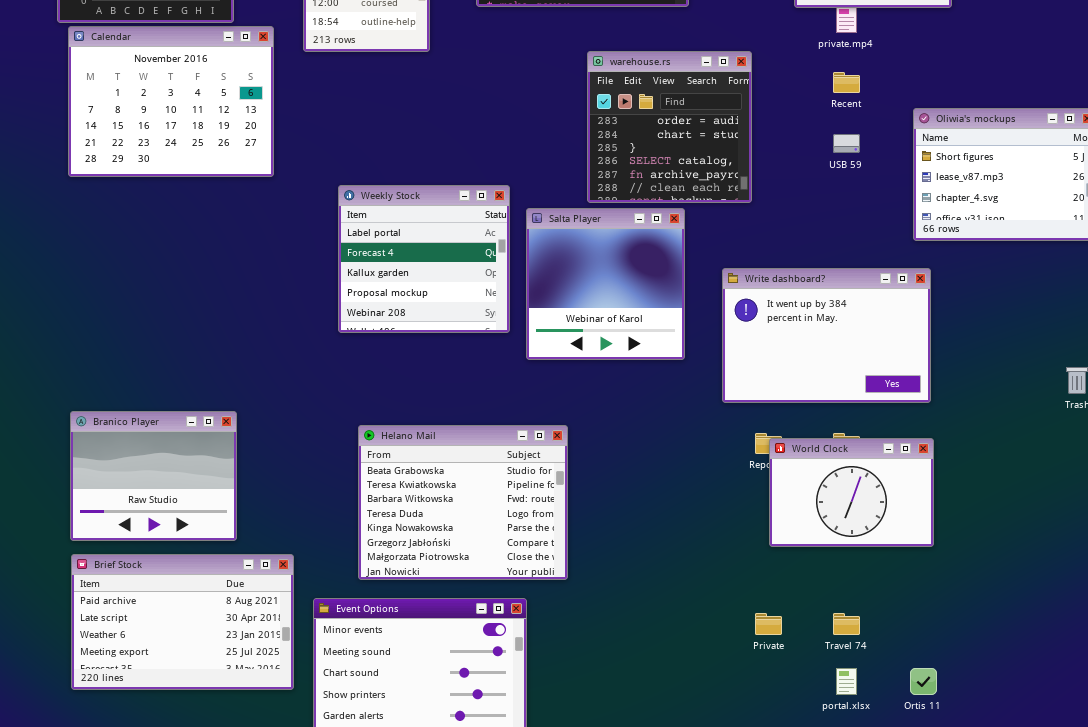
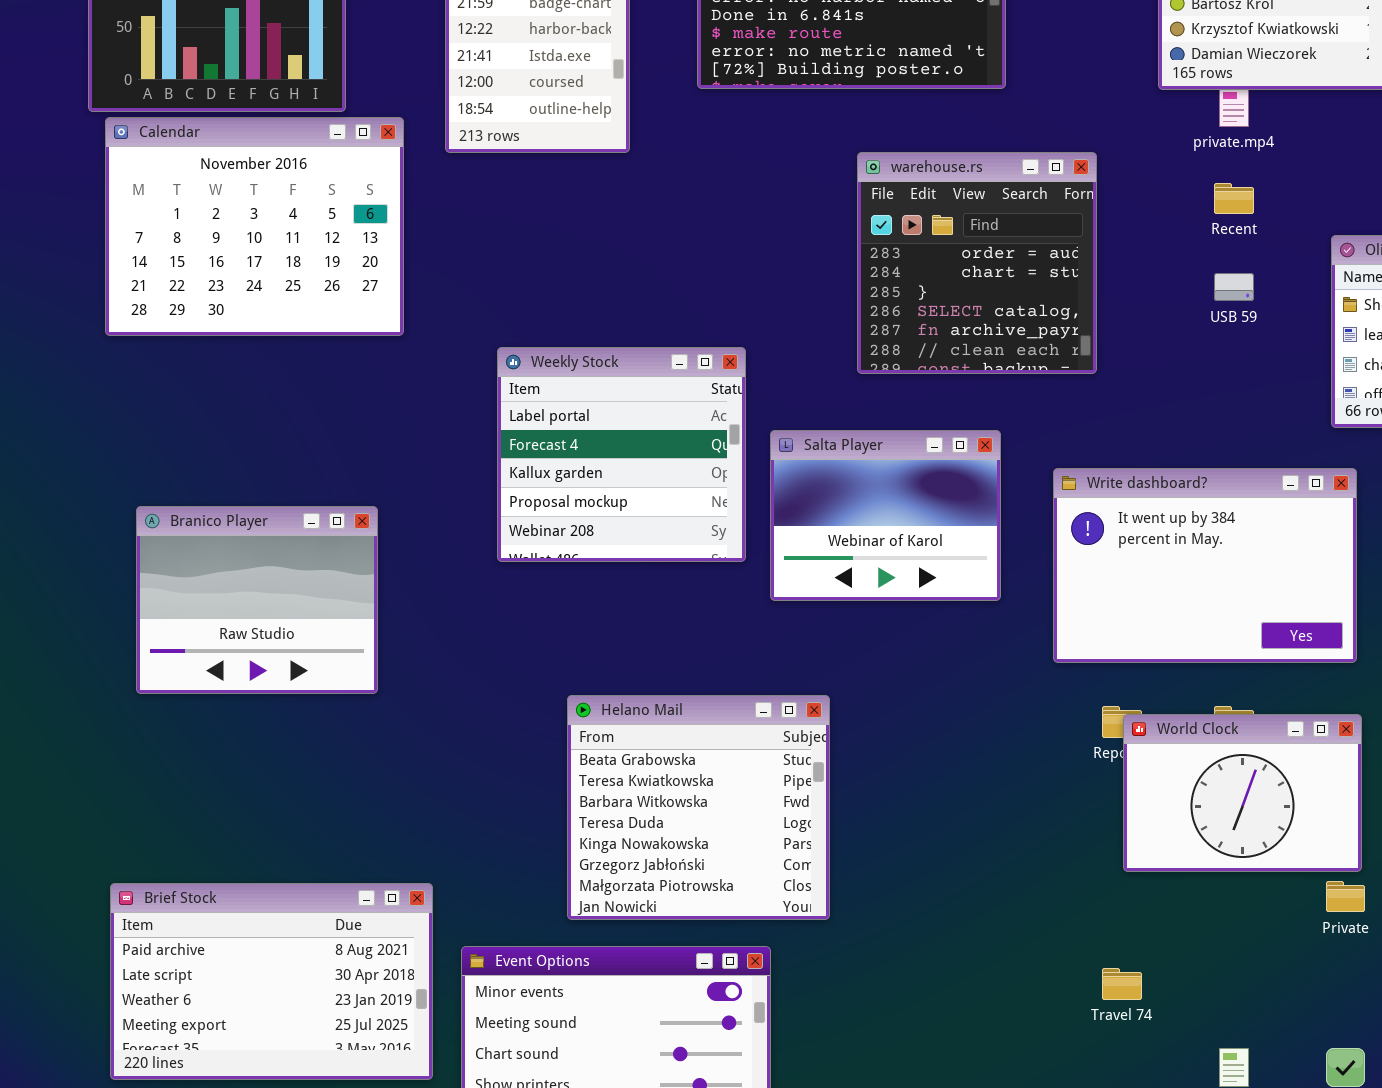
Salta Player: [526,208,685,360] -> [770,430,1001,601], resized
Branico Player: [70,411,237,541] -> [136,506,378,694], moved
Helano Mail: [358,425,568,580] -> [567,695,830,920], resized
Private: [755,613,782,635] -> [1326,881,1365,912], moved
Travel 74: [833,613,860,635] -> [1102,968,1142,1000], moved

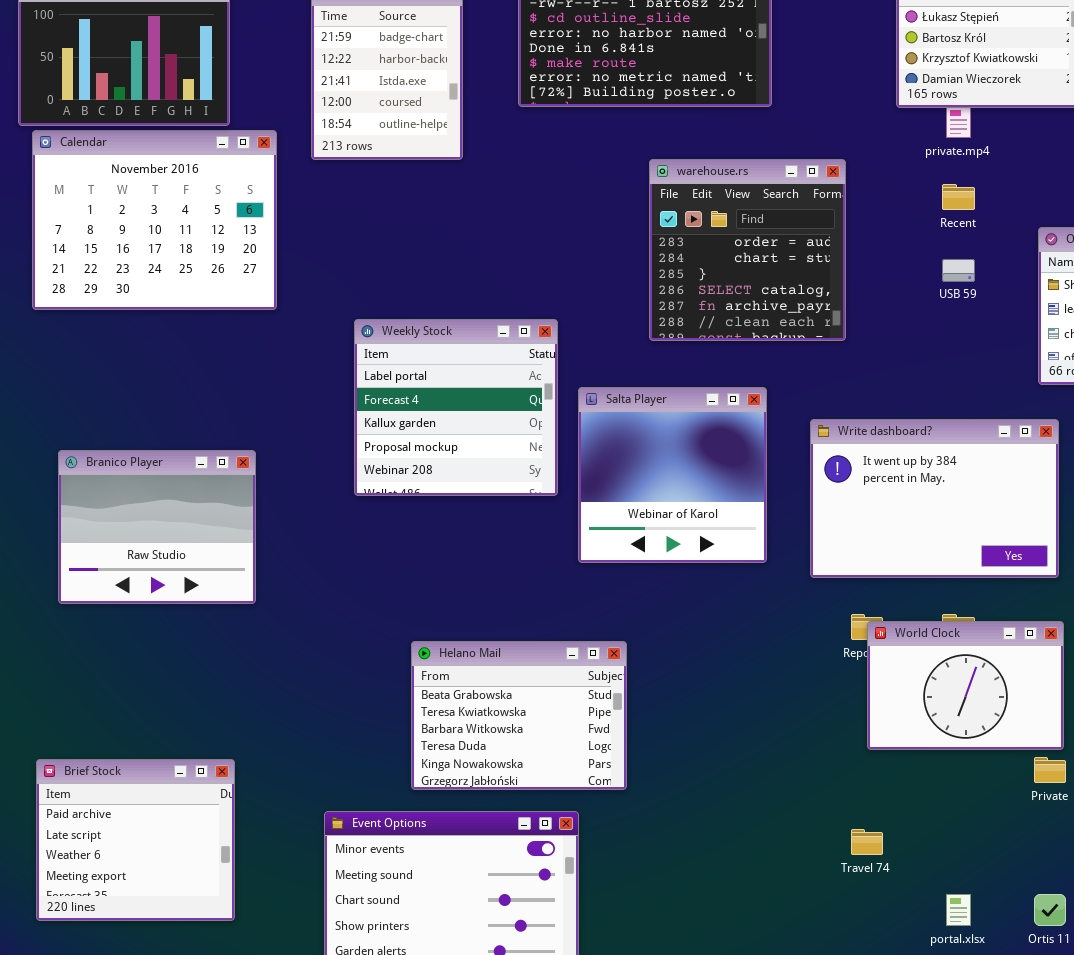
Salta Player: [770,430,1001,601] -> [578,387,767,563], resized
Helano Mail: [567,695,830,920] -> [411,641,627,790], resized
Brief Stock: [110,883,433,1080] -> [36,759,235,921], resized

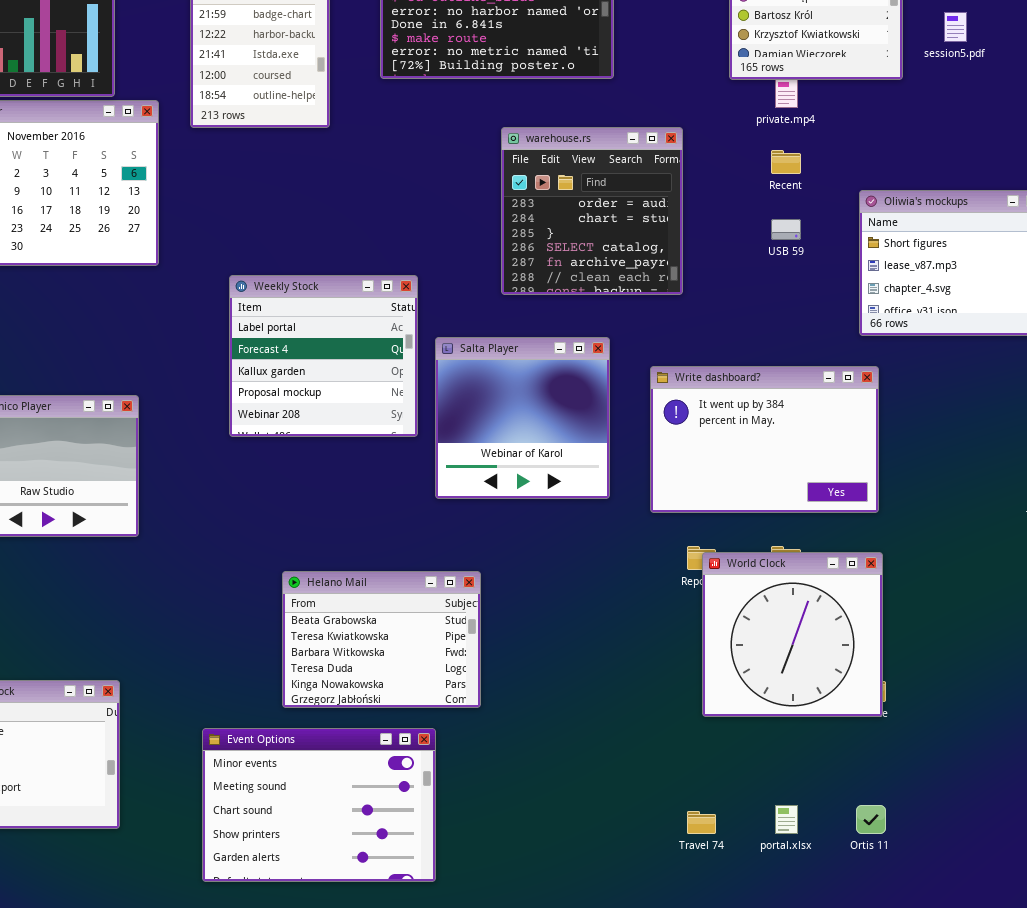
World Clock: [867,621,1064,750] -> [702,552,883,717], resized
Travel 74: [851,829,883,855] -> [687,811,716,834], moved

